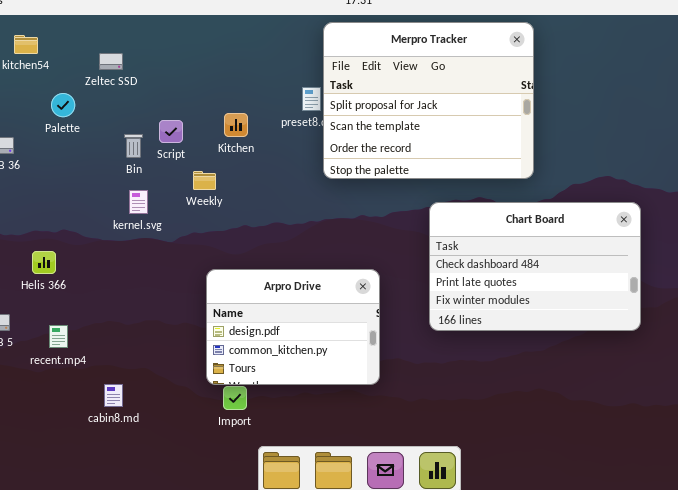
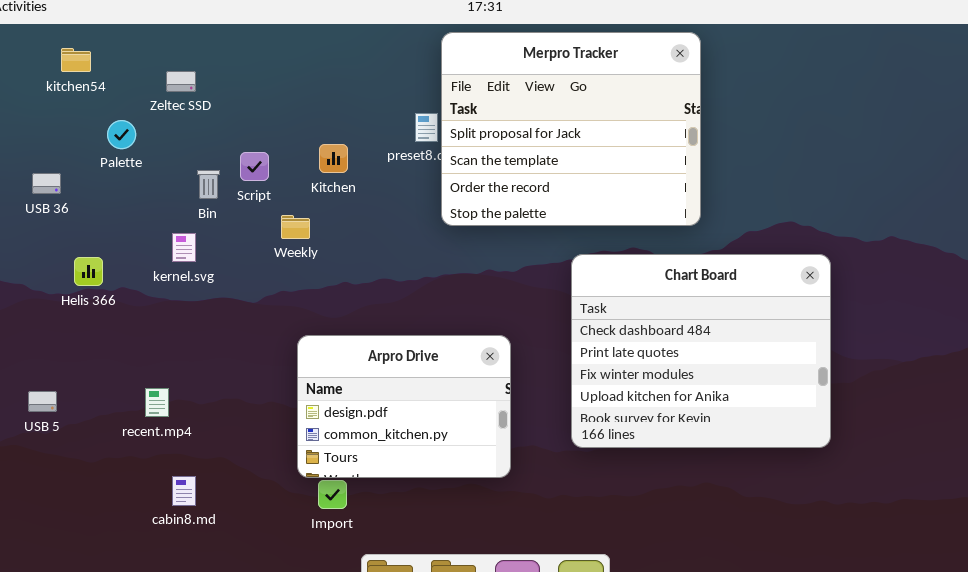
kernel.svg: [129,190,148,214] -> [172,233,196,262], moved
Chart Board: [429,202,641,331] -> [571,254,831,448], resized
Helis 366: [32,251,56,274] -> [74,257,103,286], moved
recent.mp4: [49,325,68,348] -> [145,388,169,417], moved

